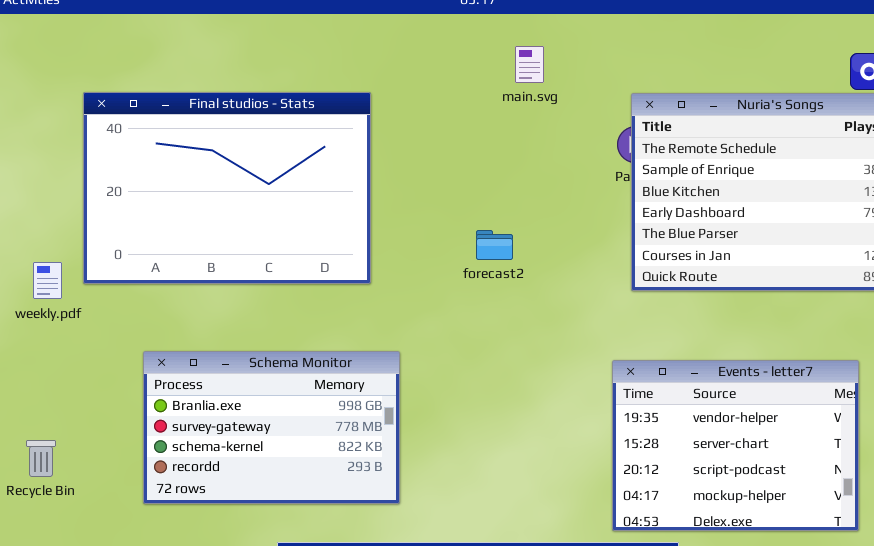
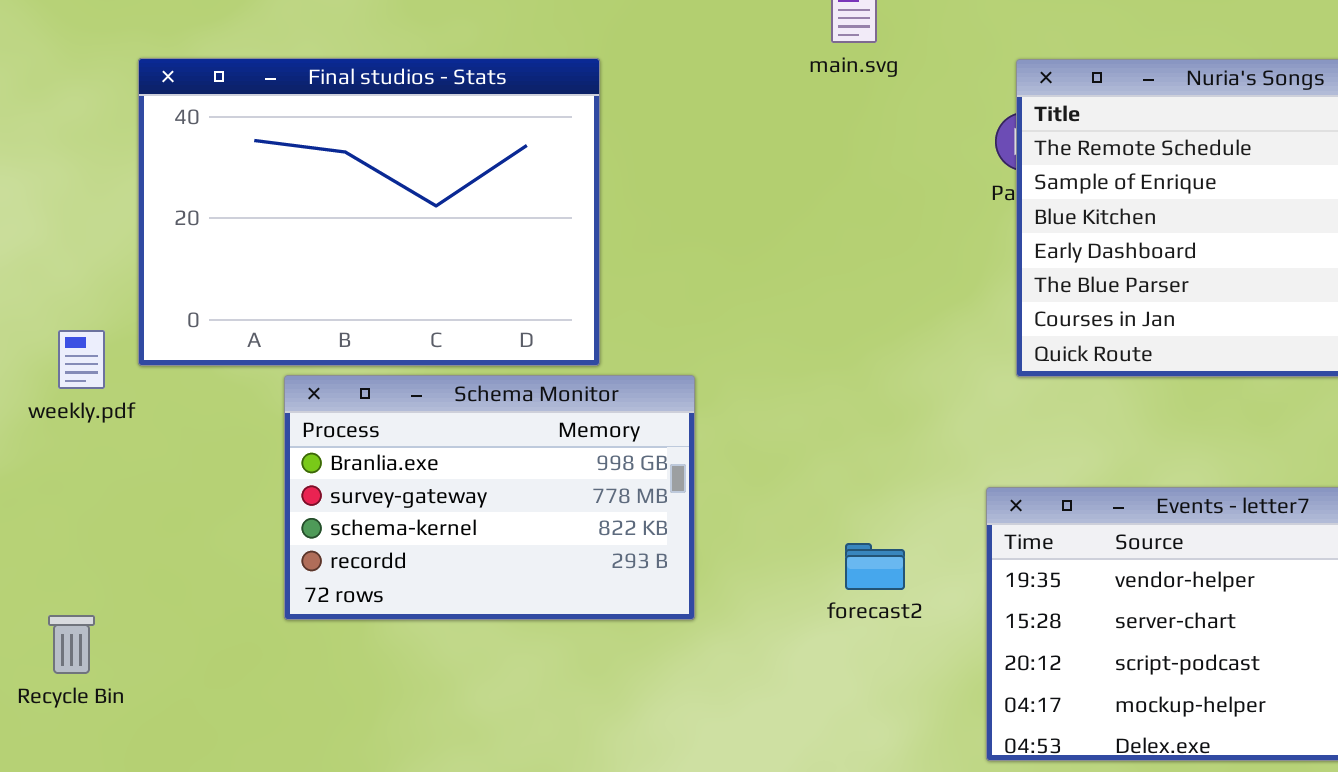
forecast2: [476,230,513,260] -> [845,543,905,590], moved
Schema Monitor: [143,351,400,504] -> [284,375,695,620], moved

